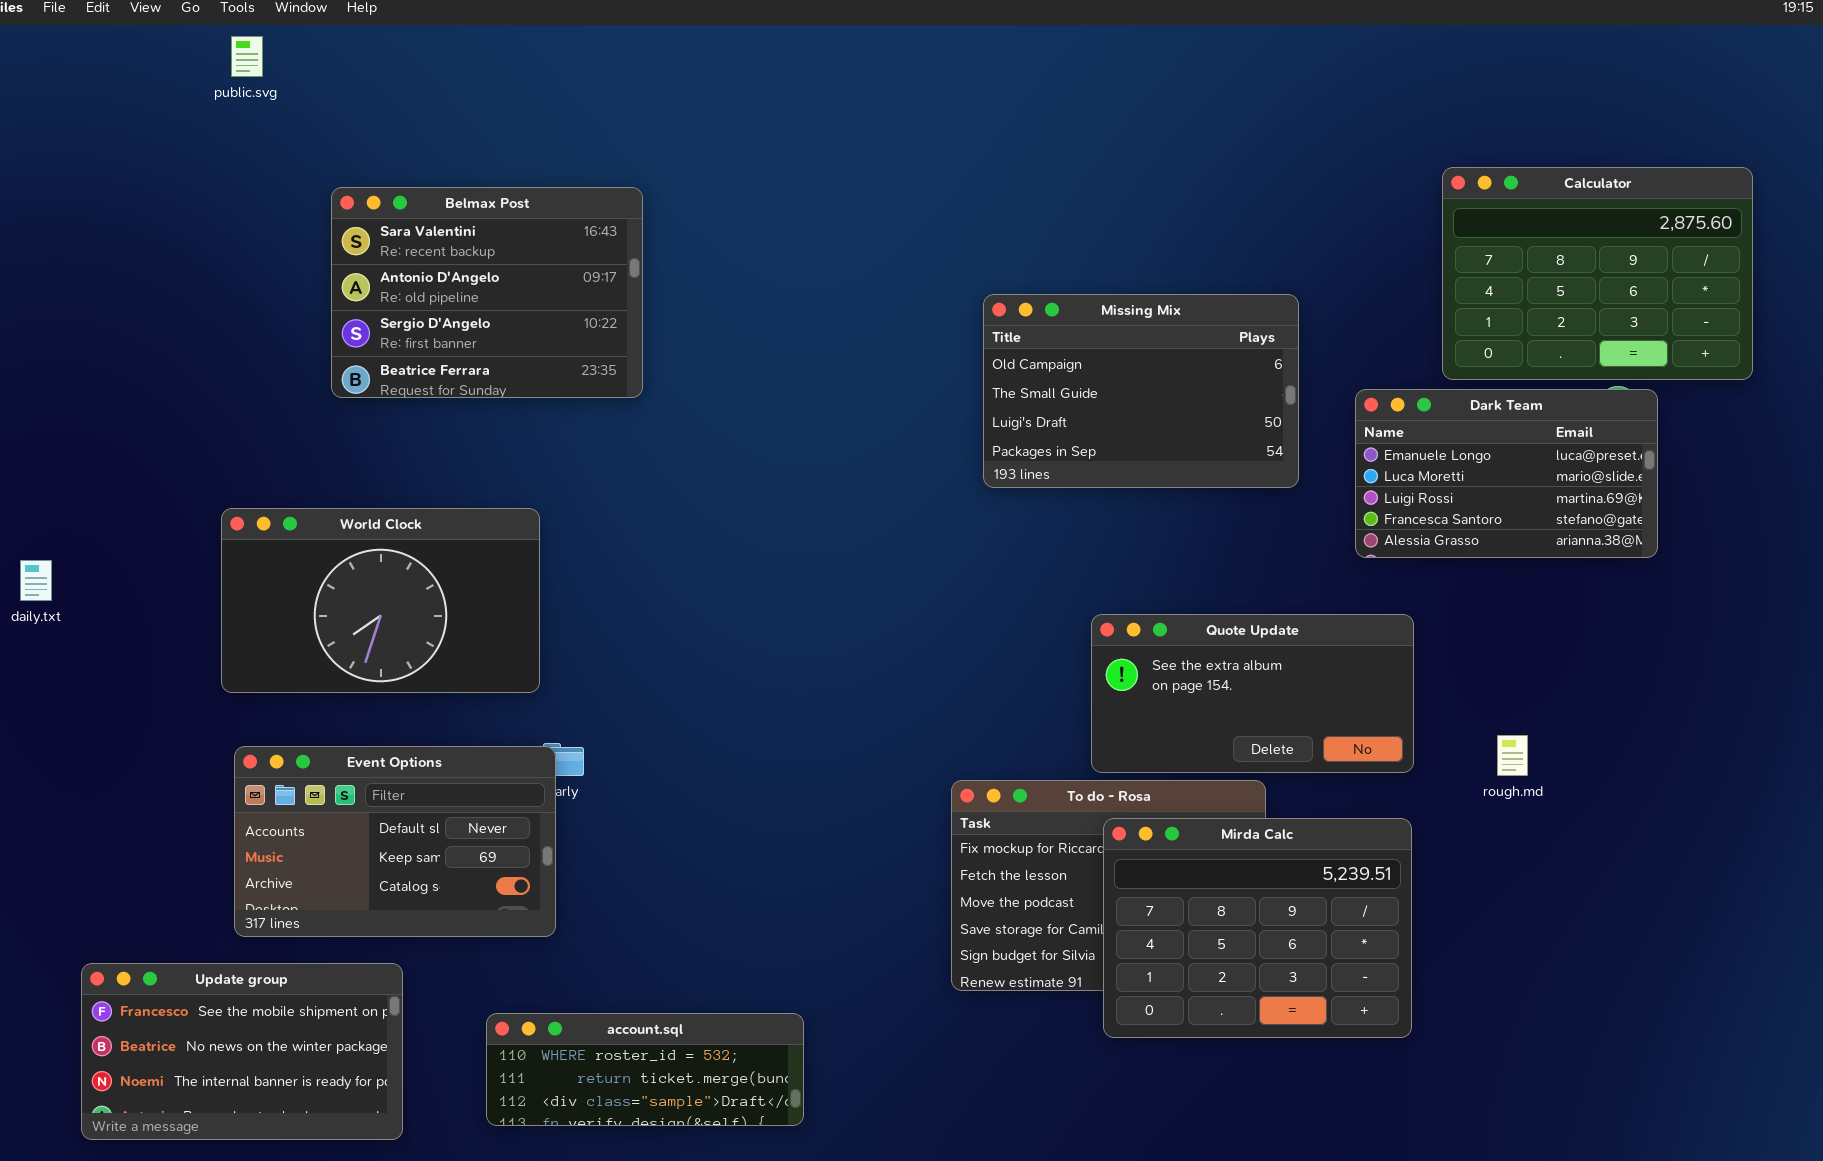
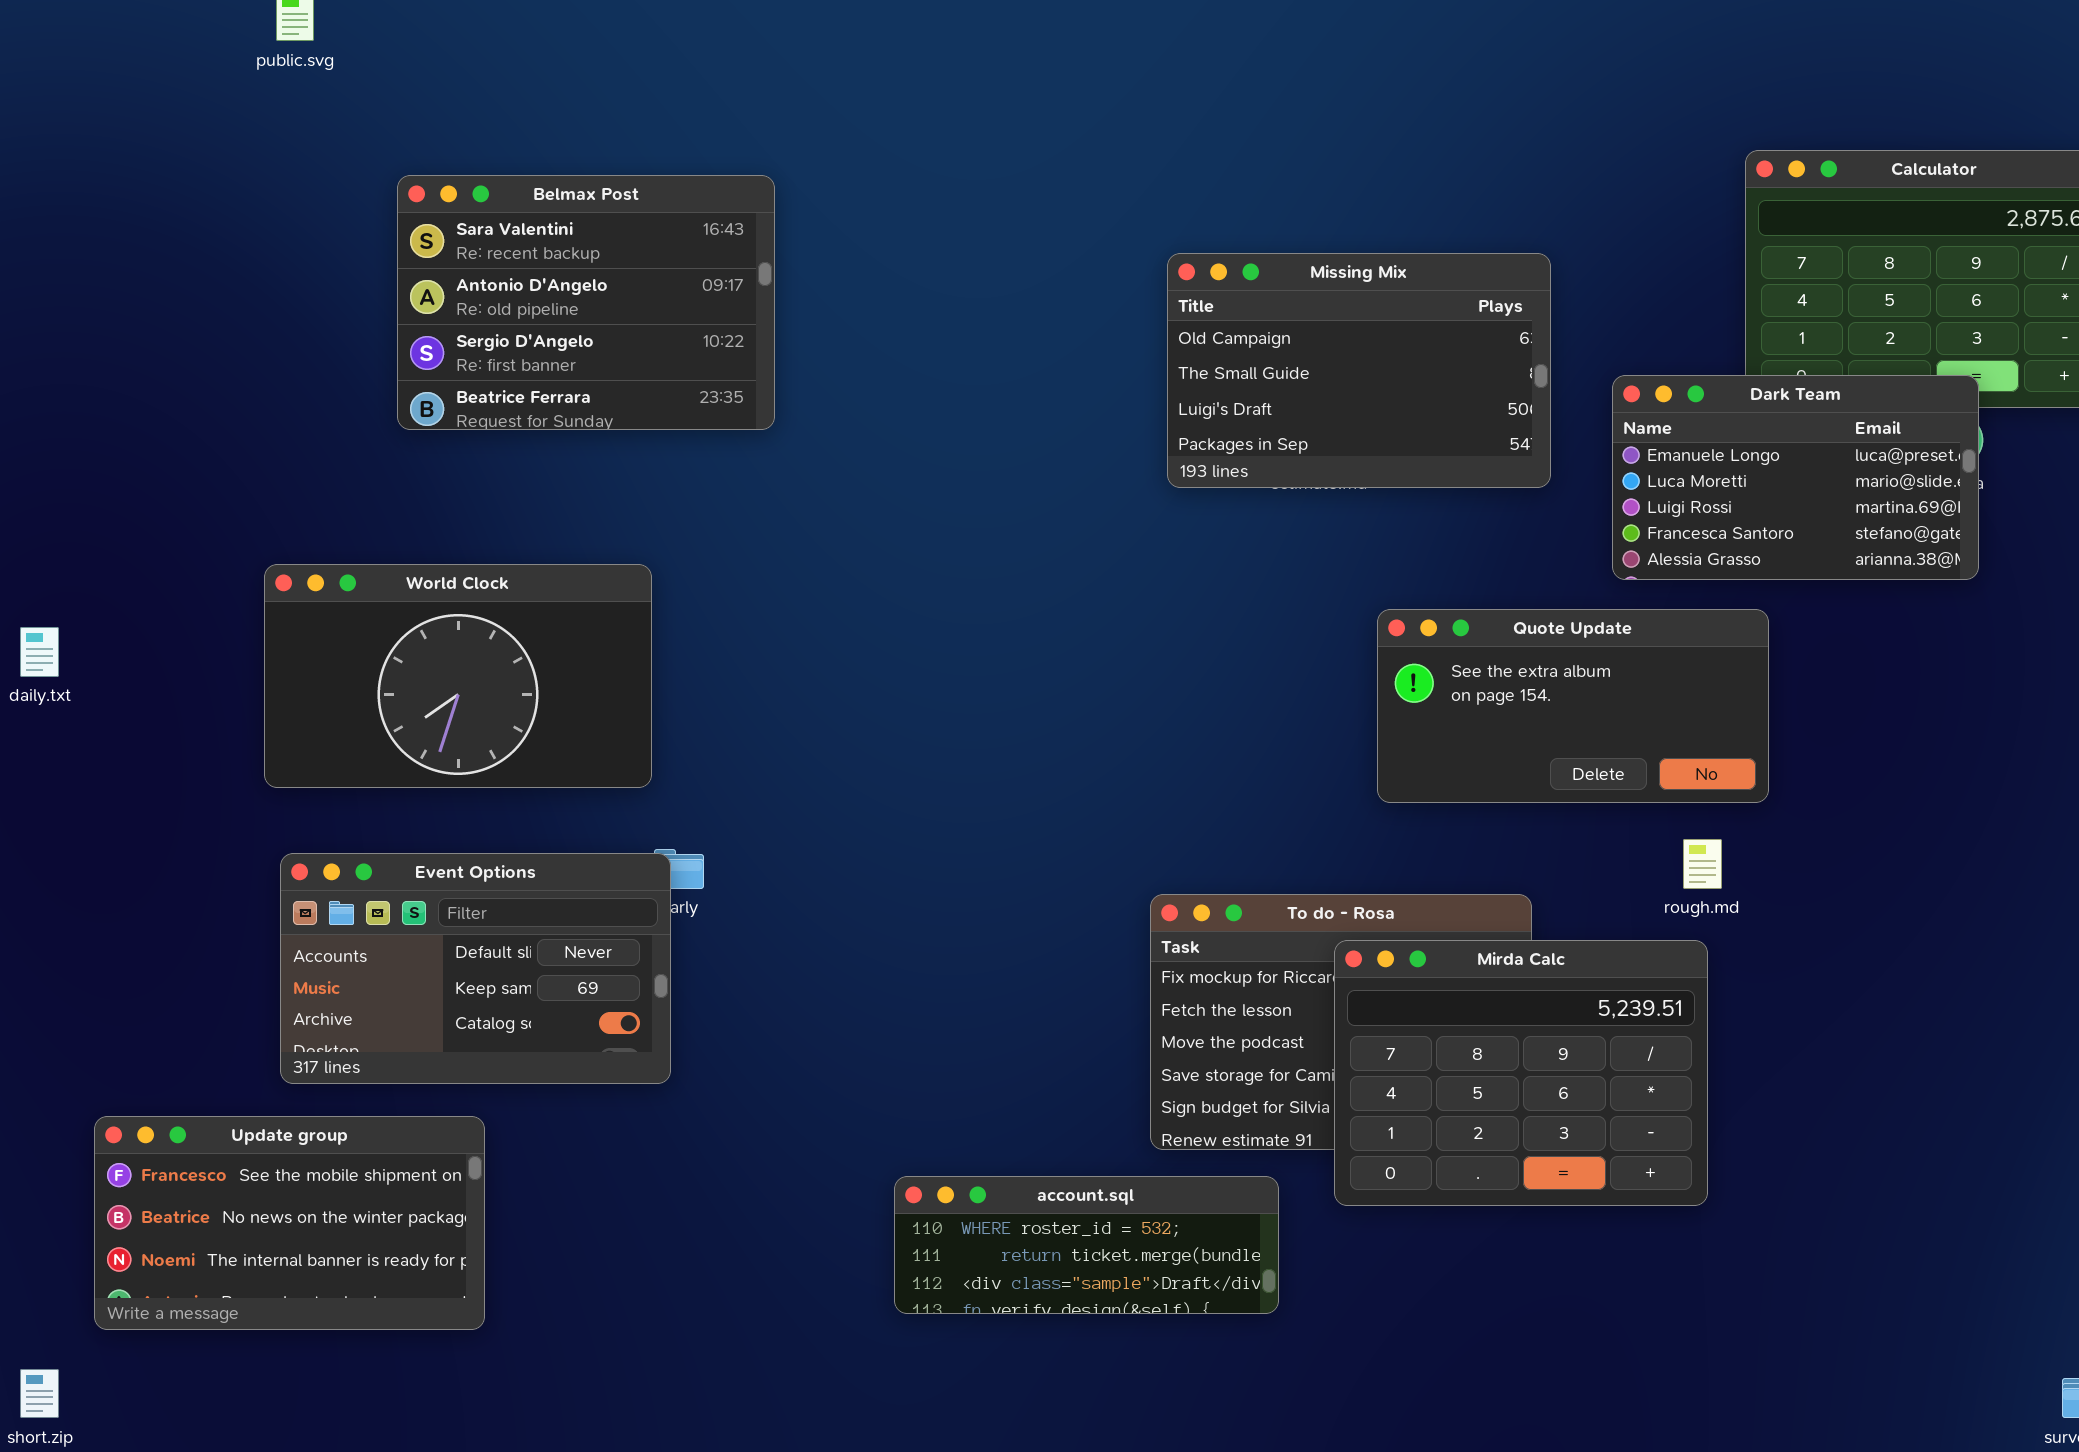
Missing Mix: [983,294,1299,488] -> [1167,253,1551,488], moved
Dark Team: [1355,389,1658,558] -> [1612,375,1979,580], moved
Quote Update: [1091,614,1414,773] -> [1377,609,1769,803], moved
rough.md: [1497,735,1528,776] -> [1683,839,1722,889], moved
account.sql: [486,1013,804,1126] -> [894,1176,1279,1314], moved

